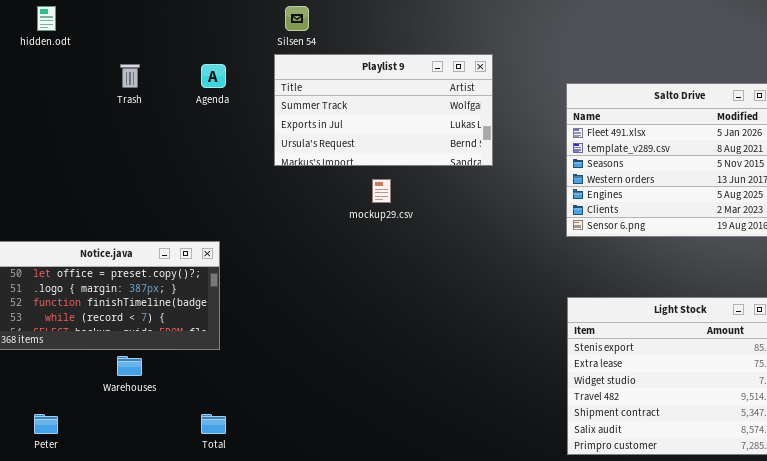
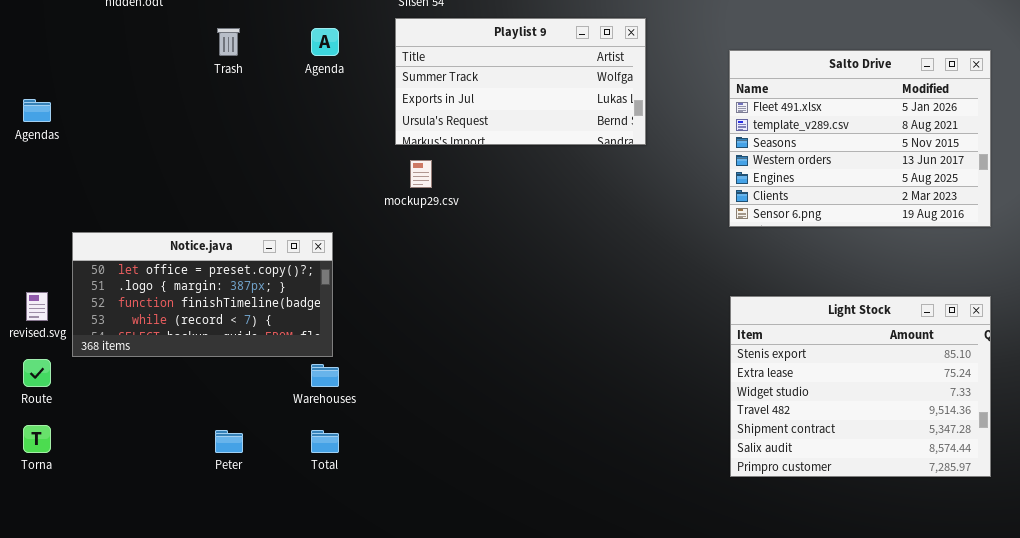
mockup29.csv: [372,179,391,203] -> [410,160,432,188], moved
Warehouses: [117,356,142,376] -> [311,364,339,387], moved
Peter: [34,414,58,434] -> [215,430,243,453], moved

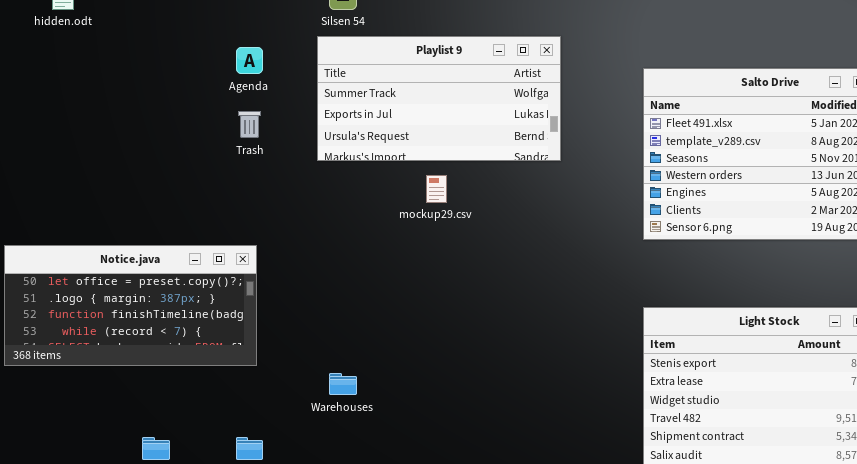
Trash: [217,28,240,56] -> [238,111,261,138], moved
mockup29.csv: [410,160,432,188] -> [426,175,447,203], moved
Warehouses: [311,364,339,387] -> [329,373,357,395], moved

